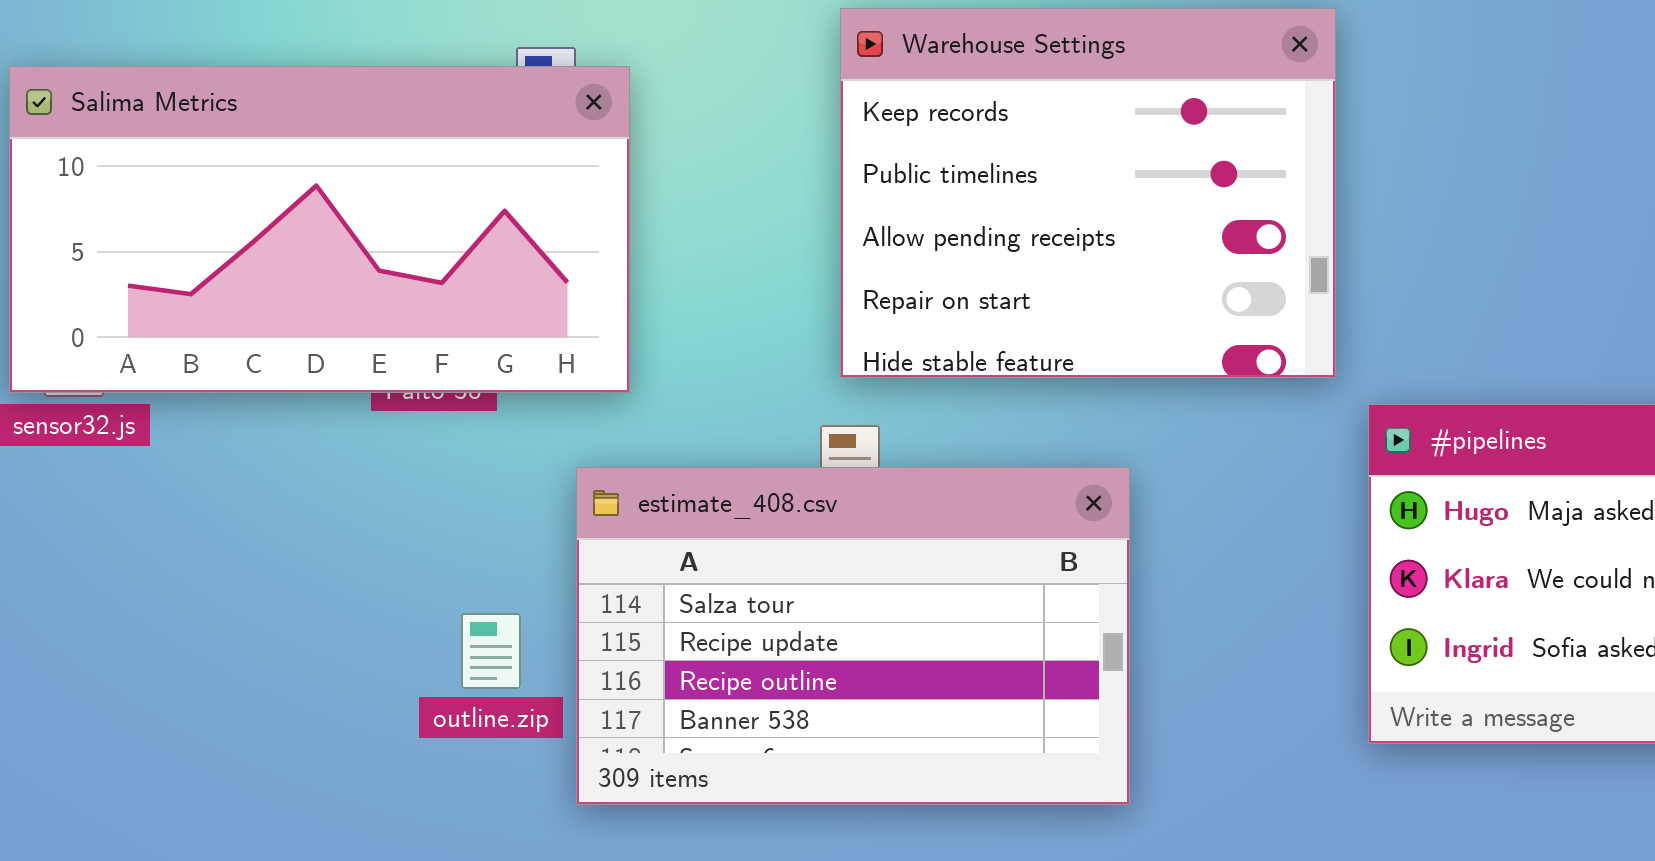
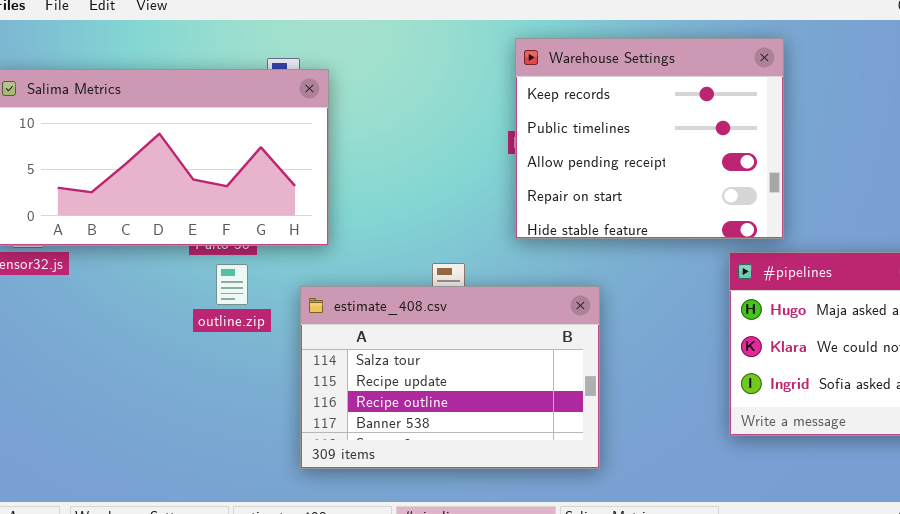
Warehouse Settings: [840,8,1336,378] -> [515,38,784,239], moved
outline.zip: [461,613,521,689] -> [216,264,248,305], moved

